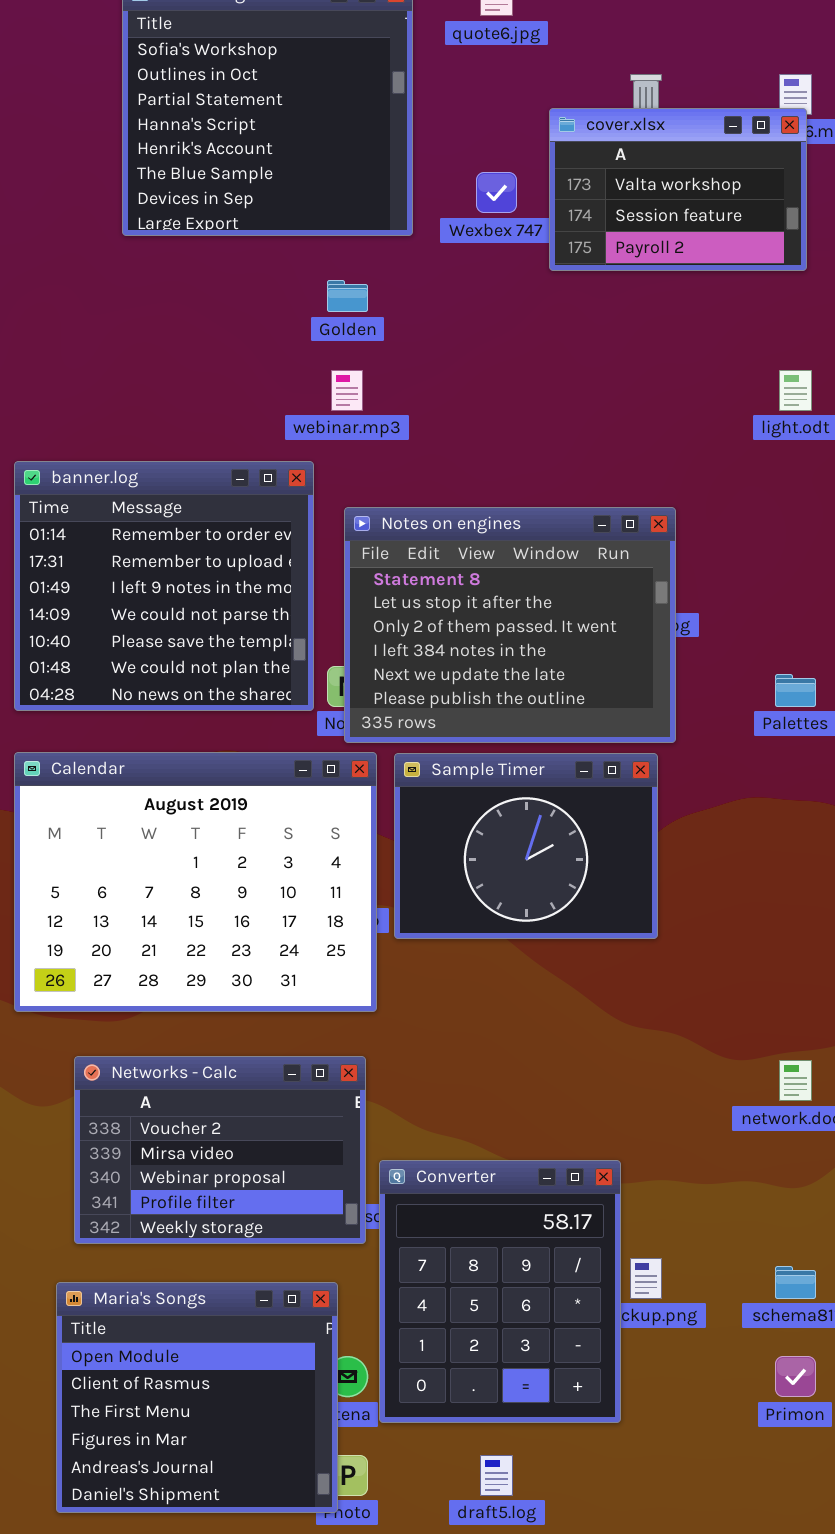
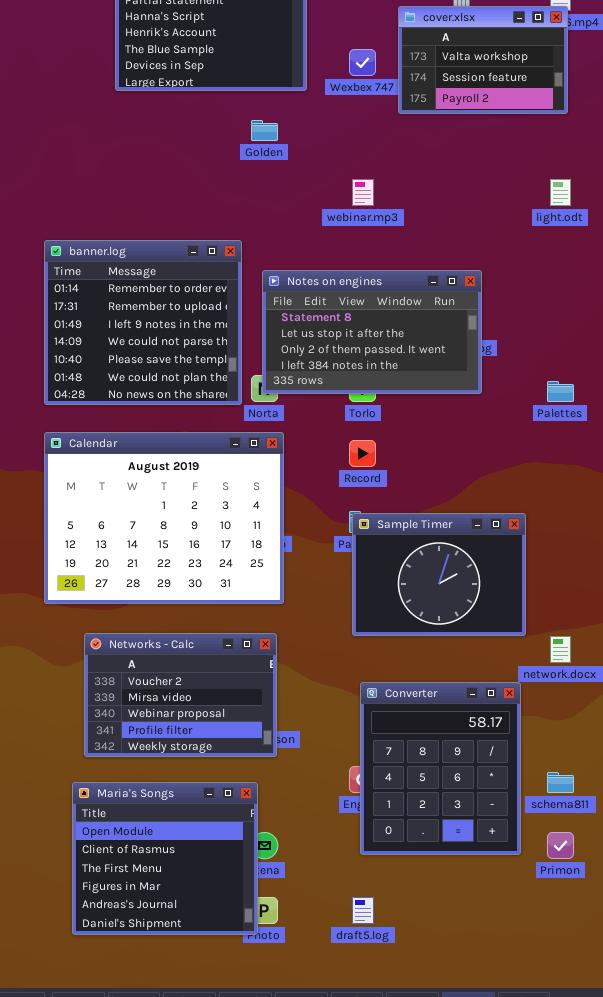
webinar.mp3: [331,370,363,411] -> [352,179,374,206], moved
Notes on engines: [344,507,676,743] -> [262,270,482,394], resized
Sample Timer: [394,753,658,939] -> [352,513,526,636], moved
Converter: [379,1160,621,1423] -> [360,682,521,855], moved

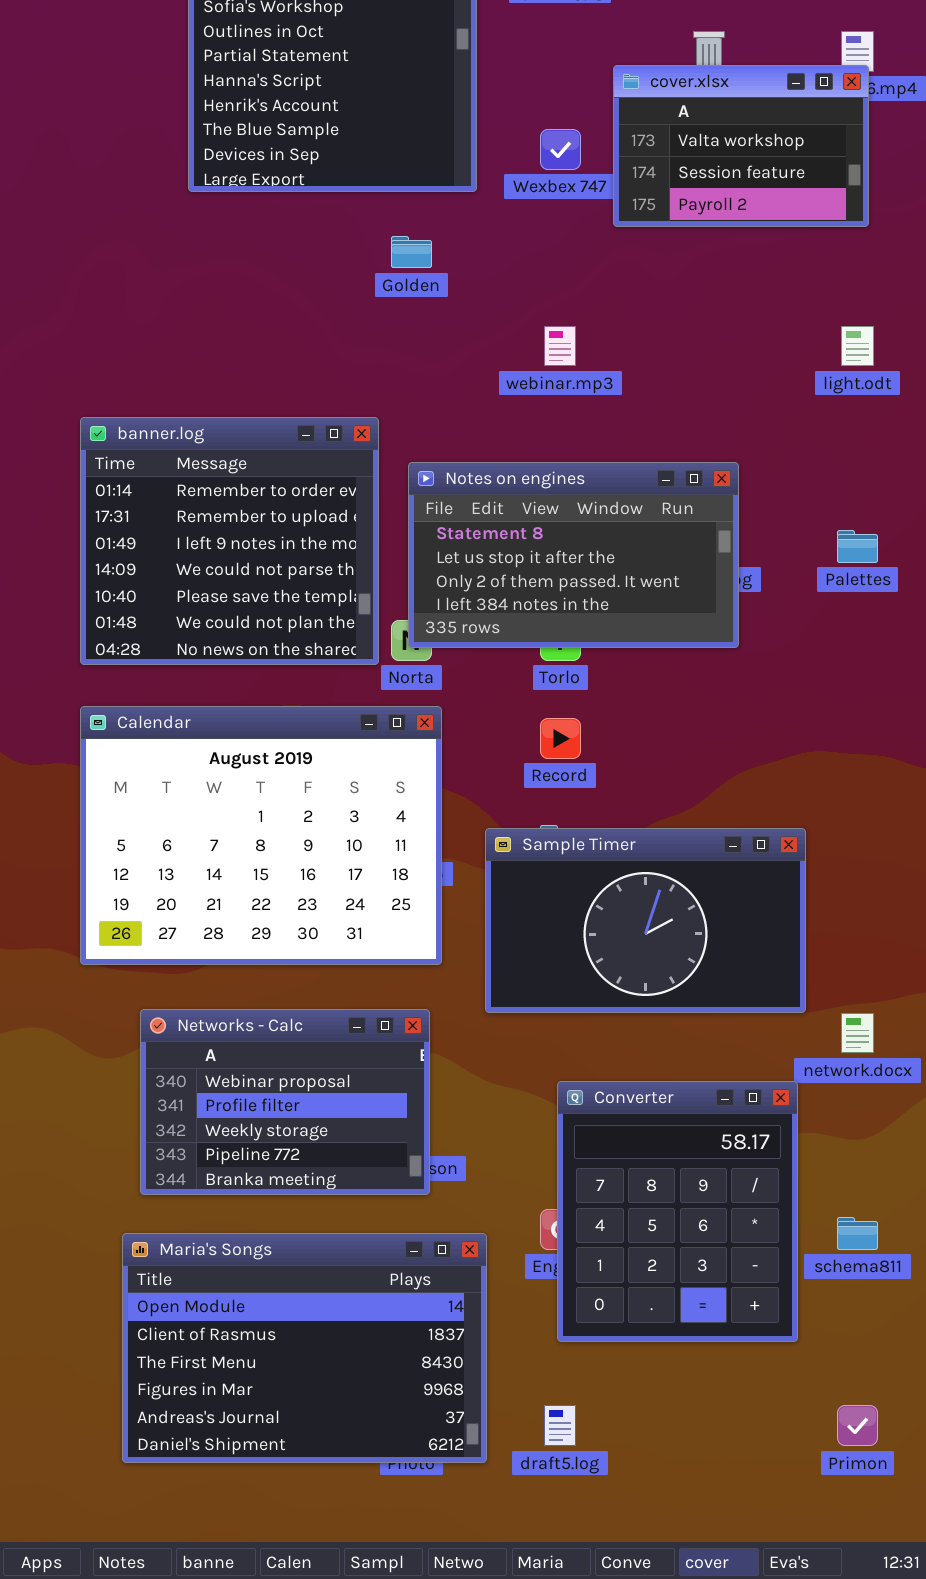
Palettes: [547,381,574,402] -> [837,530,878,563], moved
Sample Timer: [352,513,526,636] -> [485,828,806,1013], resized
Networks - Calc: [84,633,277,757] -> [140,1009,430,1195], scrolled down 2 rows
Maria's Songs: [72,782,258,935] -> [122,1233,487,1463], resized
Primon: [547,832,574,859] -> [837,1405,878,1446], moved

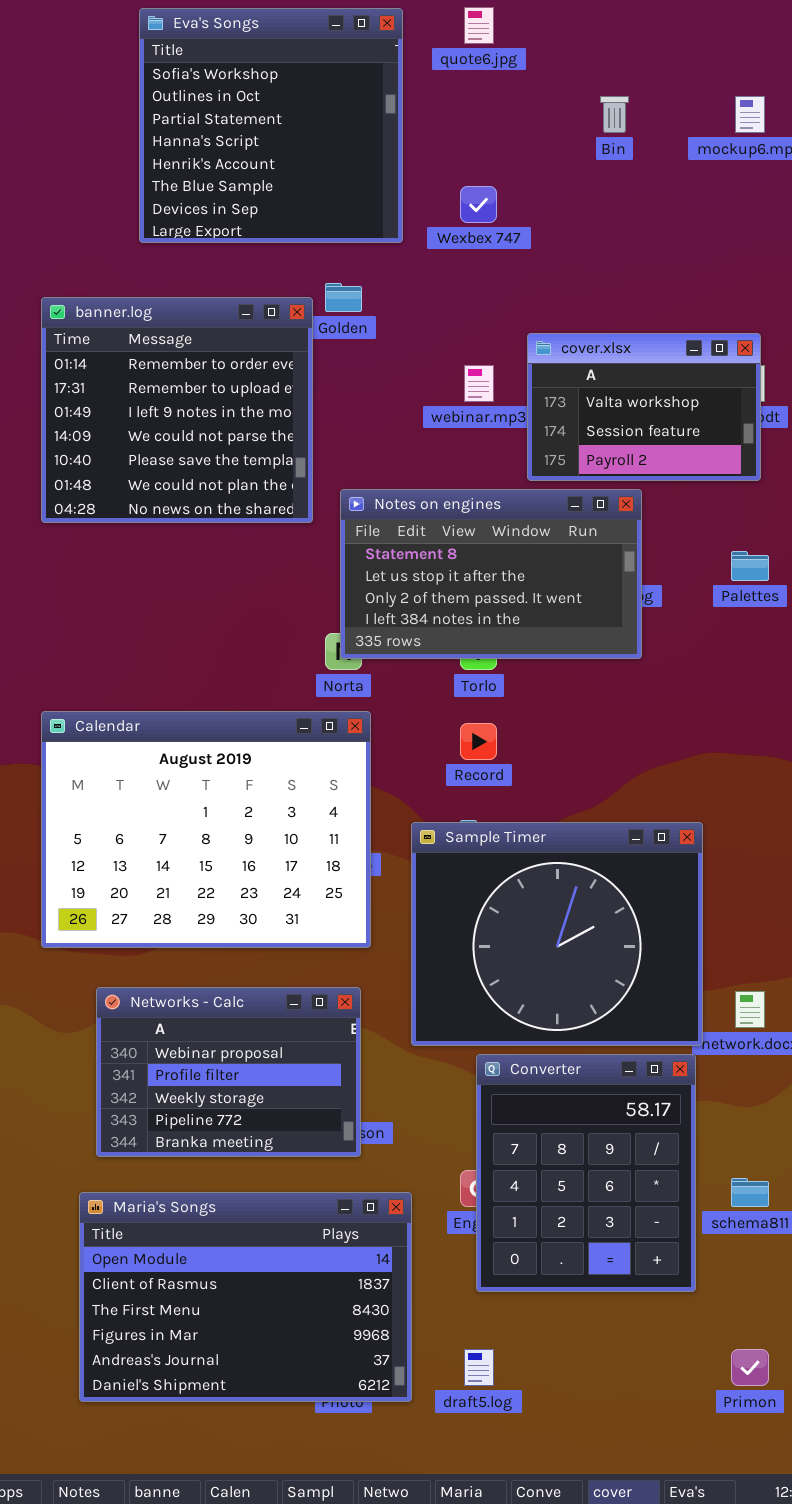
cover.xlsx: [613,65,869,227] -> [527,333,761,481], moved
banner.log: [80,417,379,665] -> [41,297,313,523], moved
Sample Timer: [485,828,806,1013] -> [411,822,703,1046], resized

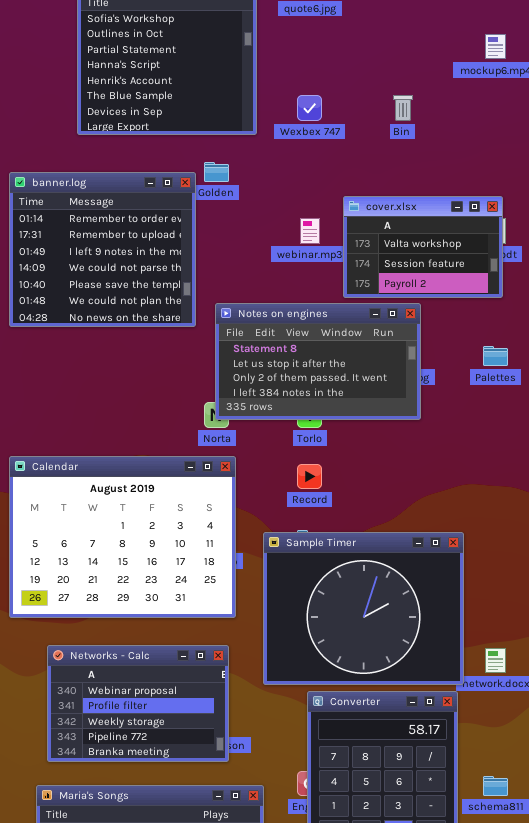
Bin: [600,96,629,133] -> [393,95,413,121], moved

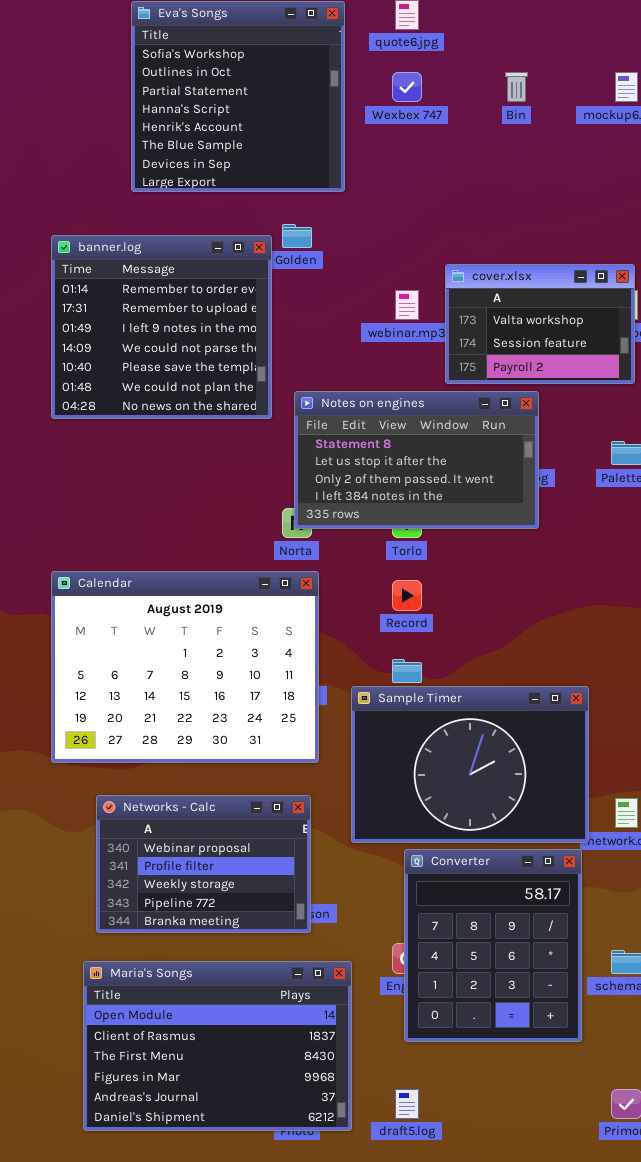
Wexbex 747: [297,95,322,121] -> [392,72,422,102], moved
Bin: [393,95,413,121] -> [505,72,528,102], moved
Sample Timer: [263,532,464,685] -> [351,686,589,843], resized

